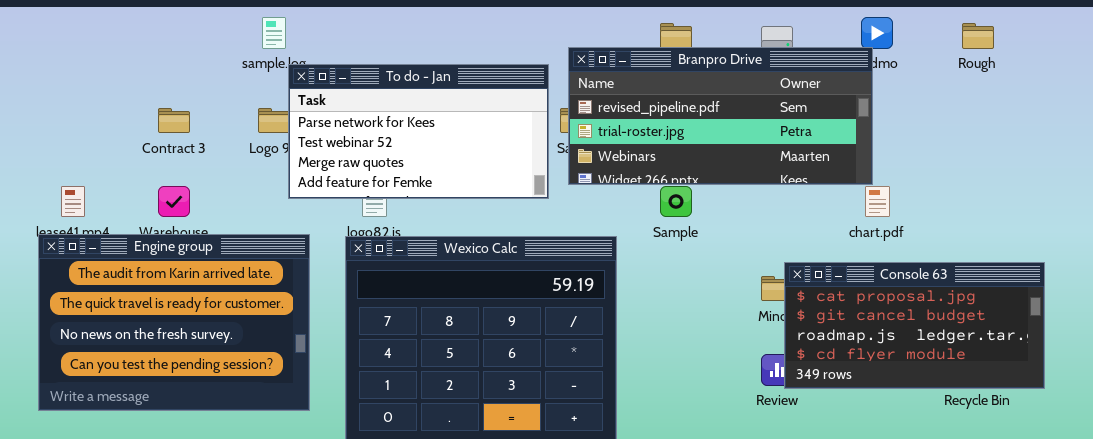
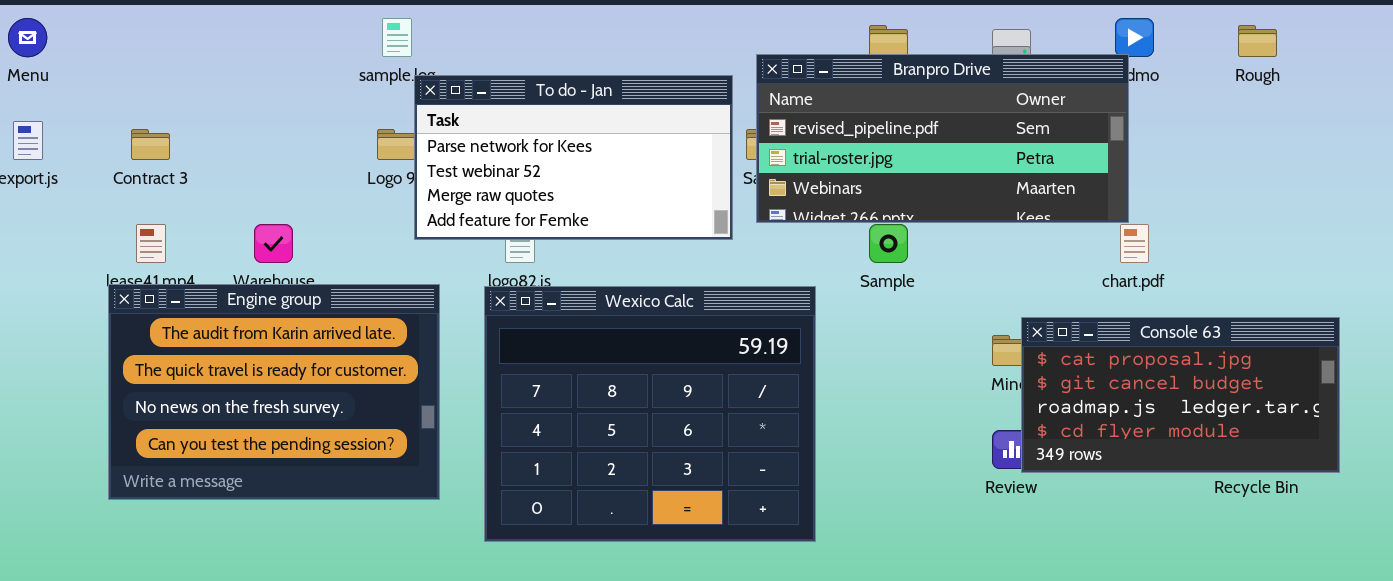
Contract 3: [158,108,190,133] -> [131,129,170,160], moved

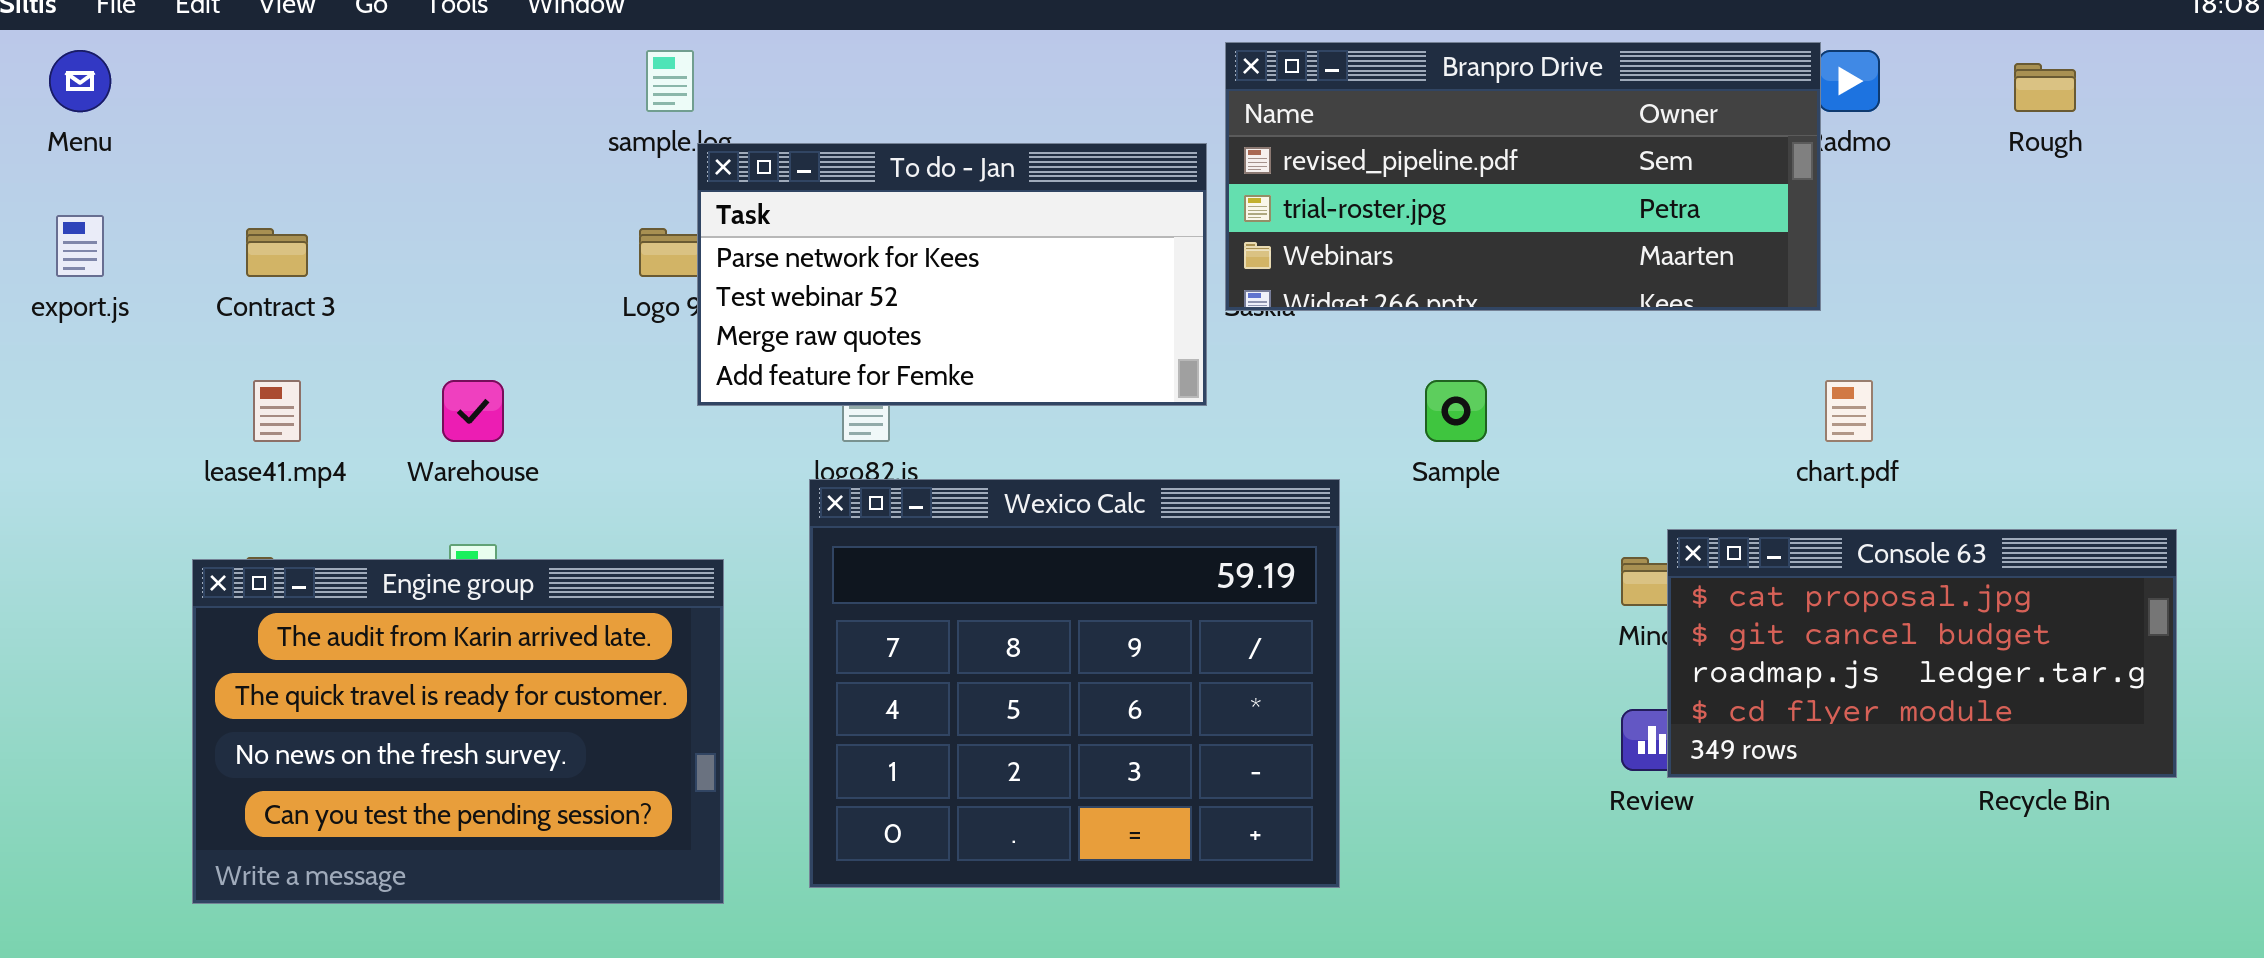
Branpro Drive: [756,54,1129,223] -> [1225,42,1821,311], moved
Engine group: [108,284,440,500] -> [192,559,724,904], moved

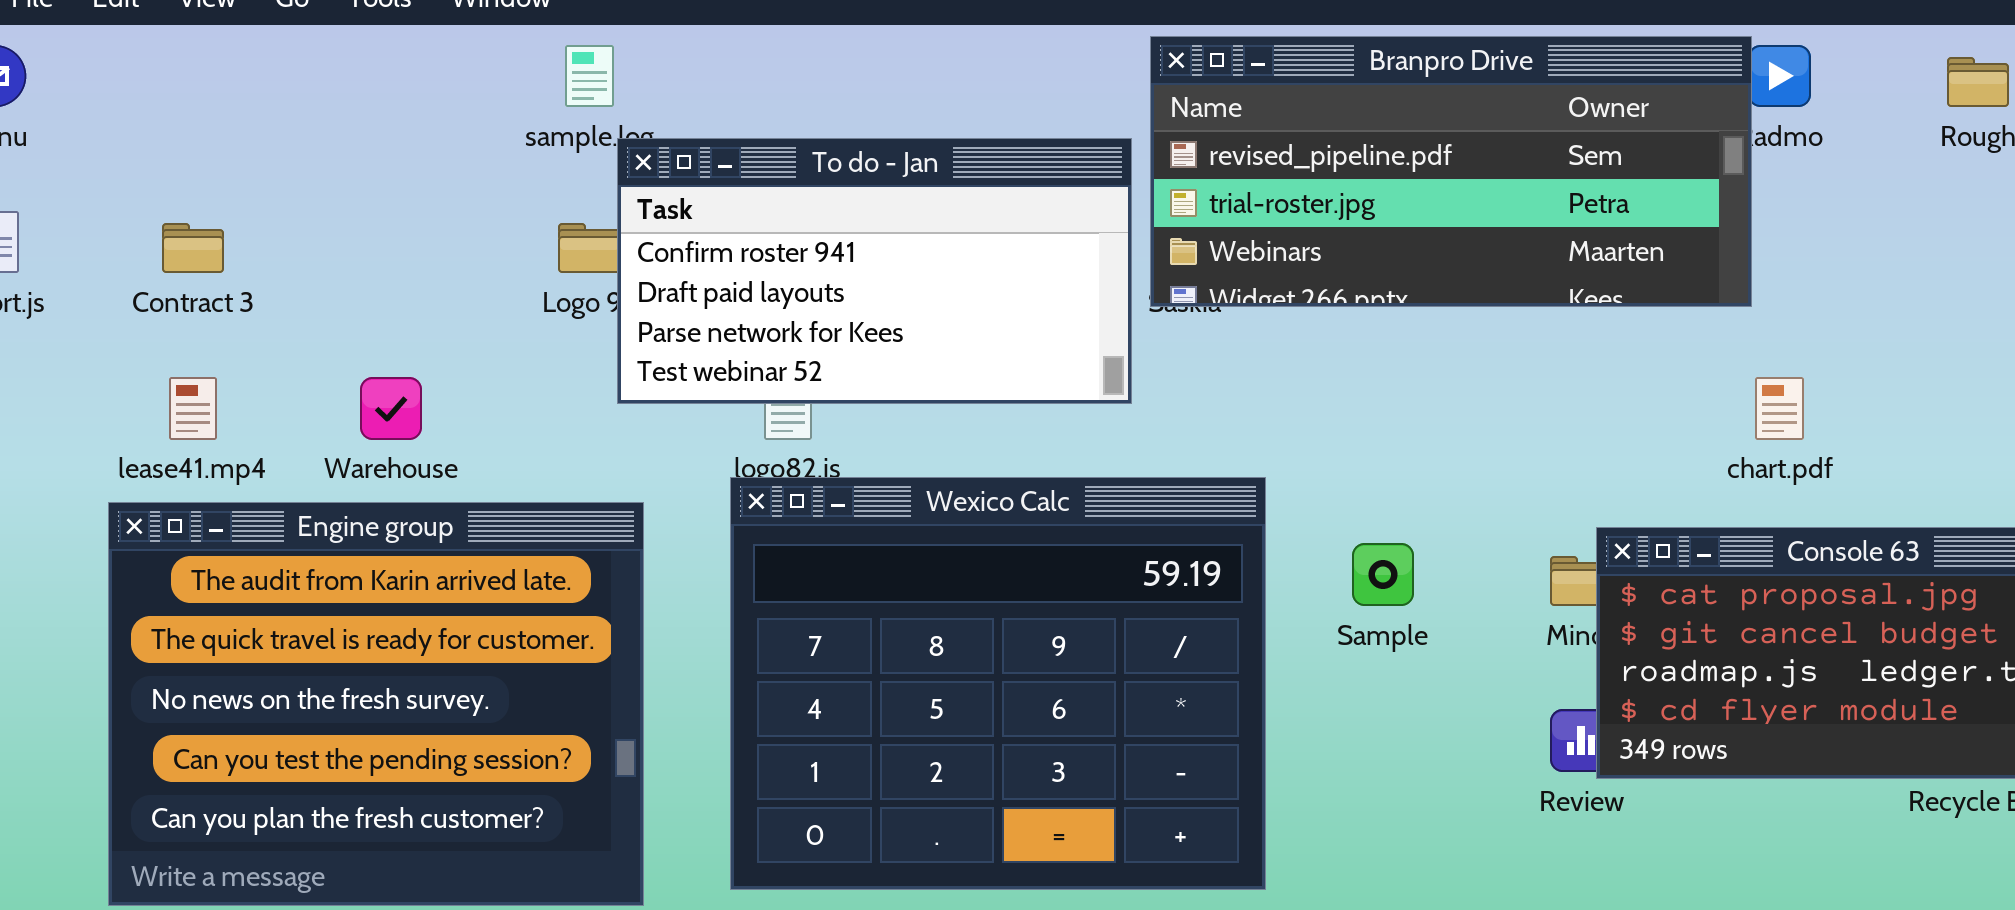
To do - Jan: [697,143,1207,406] -> [617,138,1132,404], scrolled up 2 rows
Sample: [1425,380,1487,442] -> [1352,543,1414,606], moved
Engine group: [192,559,724,904] -> [108,502,644,906], resized

